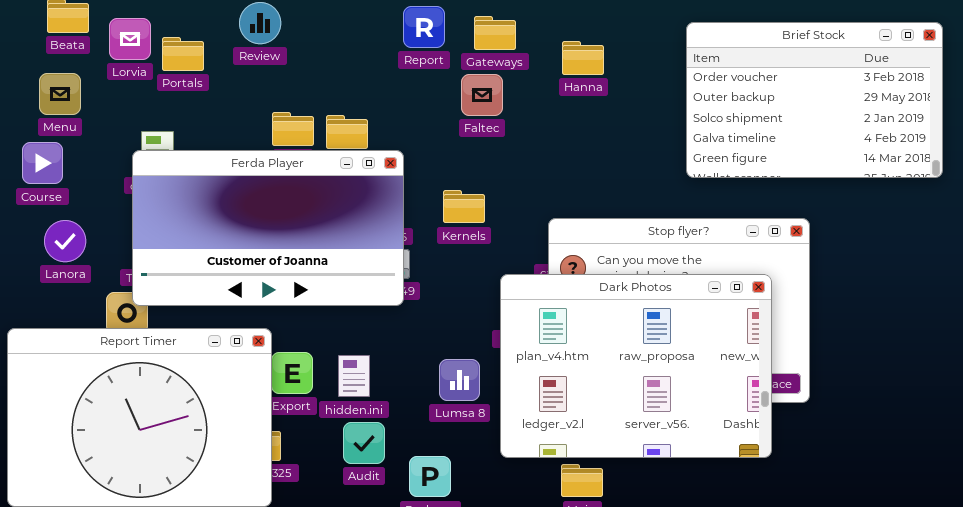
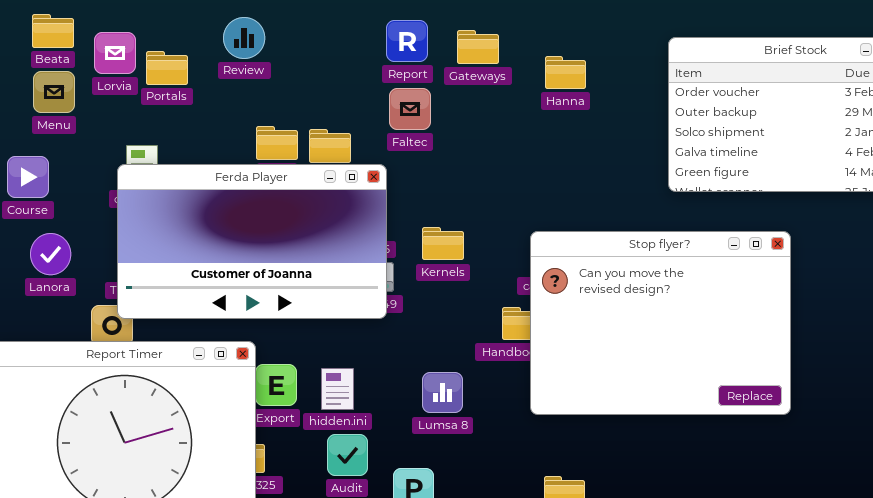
Menu: [39,73,81,115] -> [33,71,75,113], moved
Faltec: [461,74,503,116] -> [389,88,431,130], moved
Kernels: [443,190,485,223] -> [422,227,464,260], moved
Dark Photos: [500,274,772,458] -> none, closed

